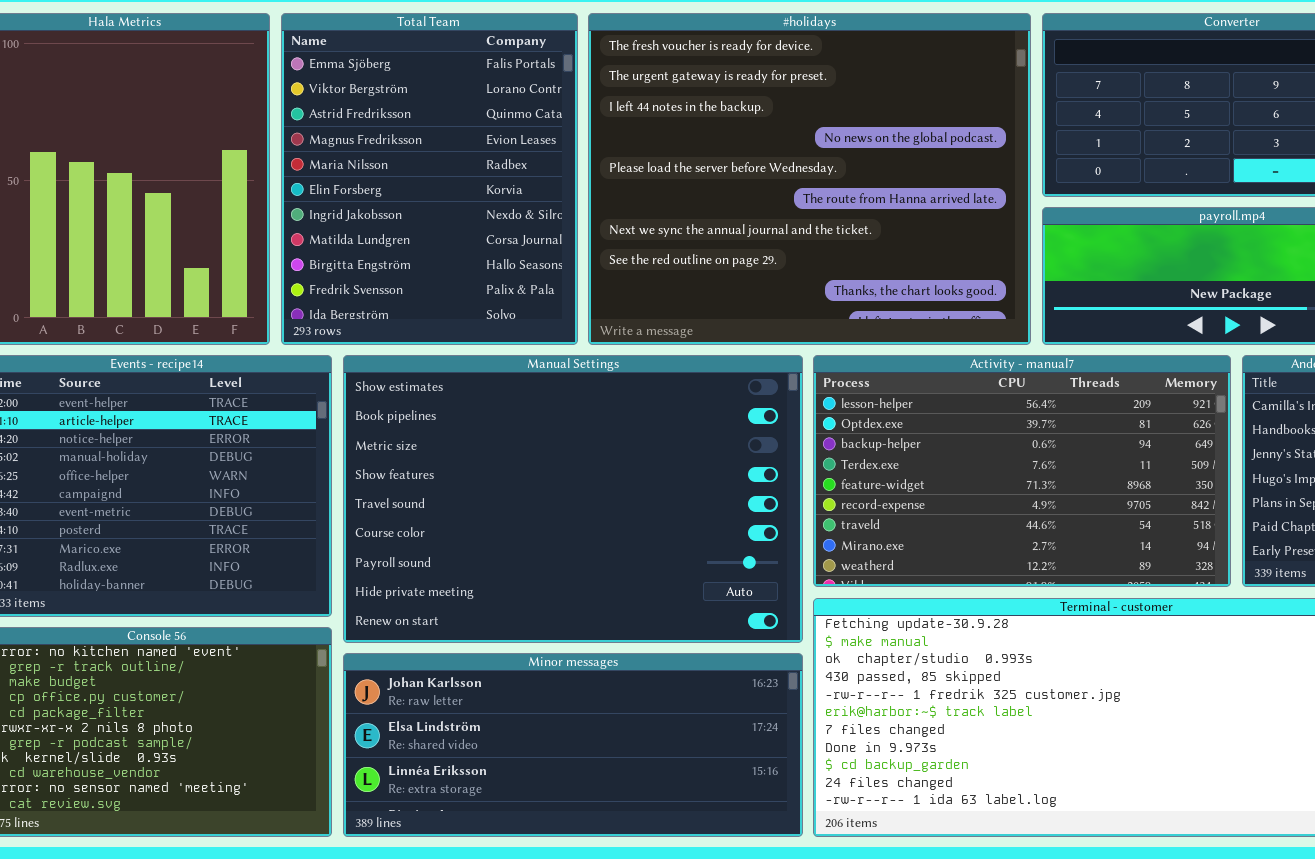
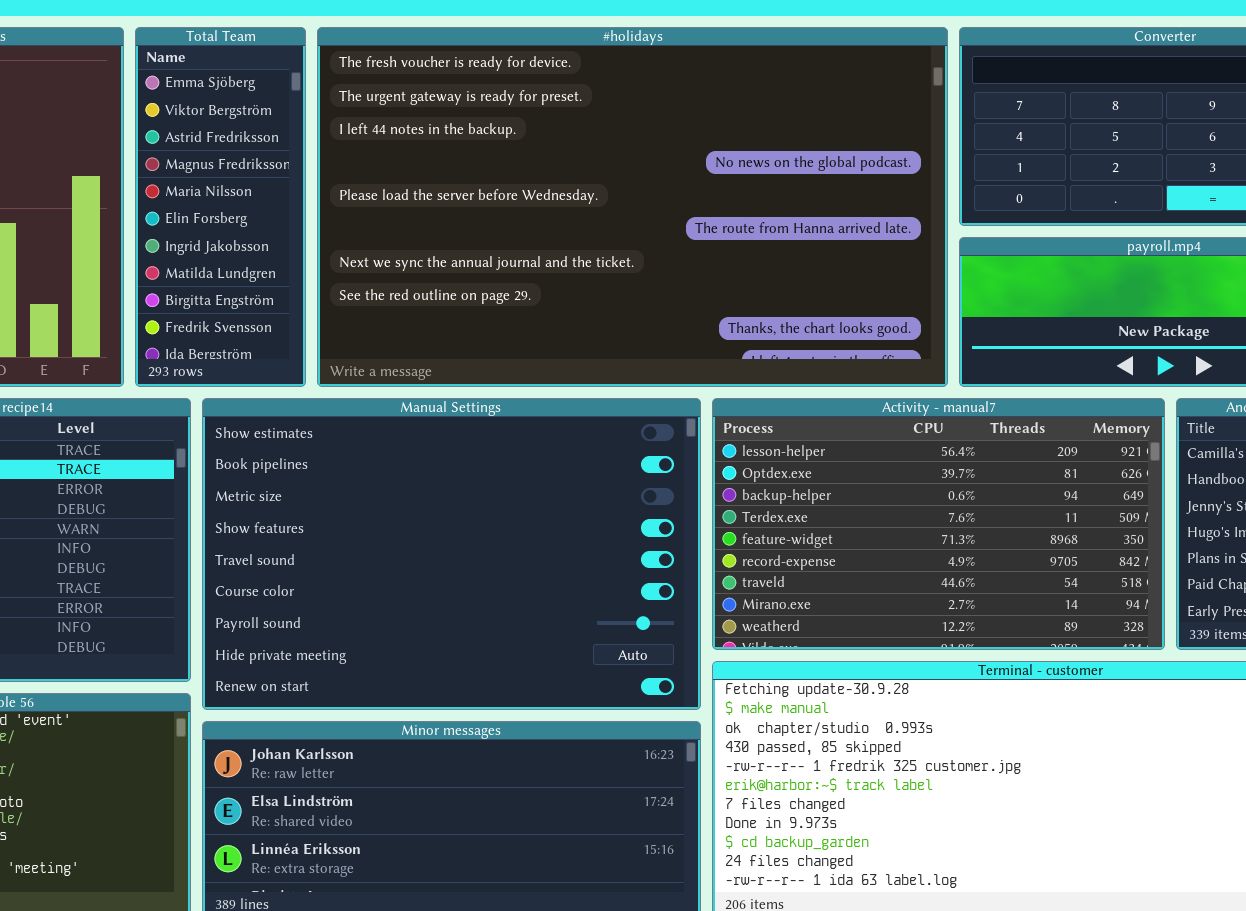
Total Team: [281,13,578,345] -> [135,27,306,387], resized
#holidays: [588,13,1031,345] -> [317,27,948,387], resized

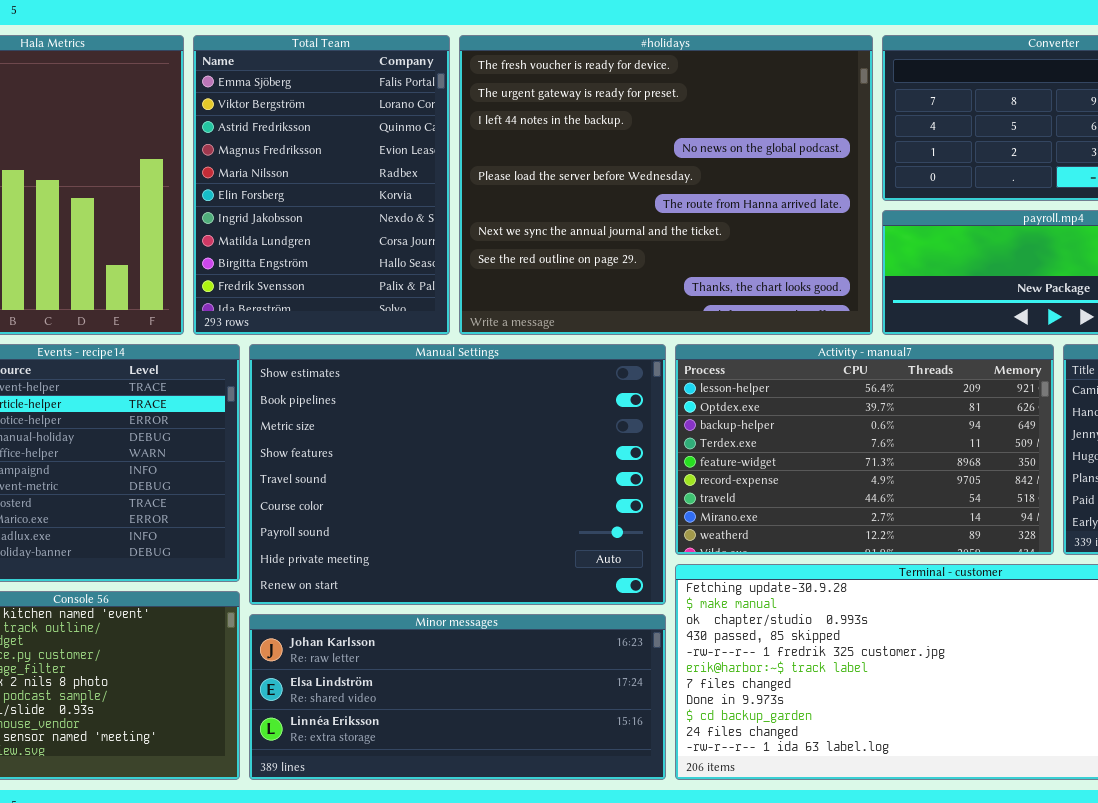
Total Team: [135,27,306,387] -> [193,35,450,335], resized
#holidays: [317,27,948,387] -> [459,35,873,335], resized

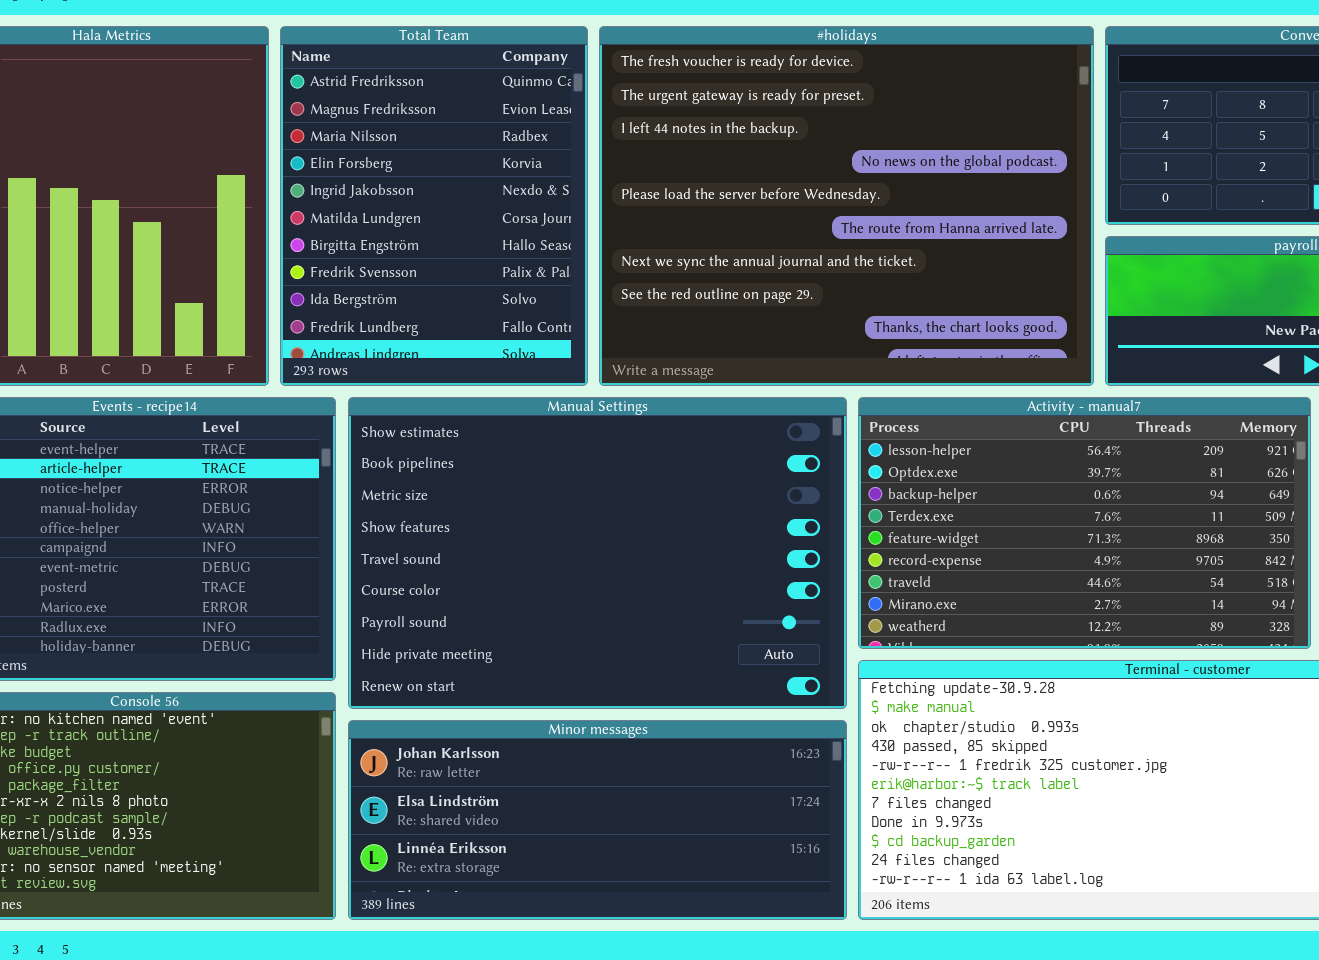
Total Team: [193,35,450,335] -> [280,26,588,386], scrolled down 2 rows

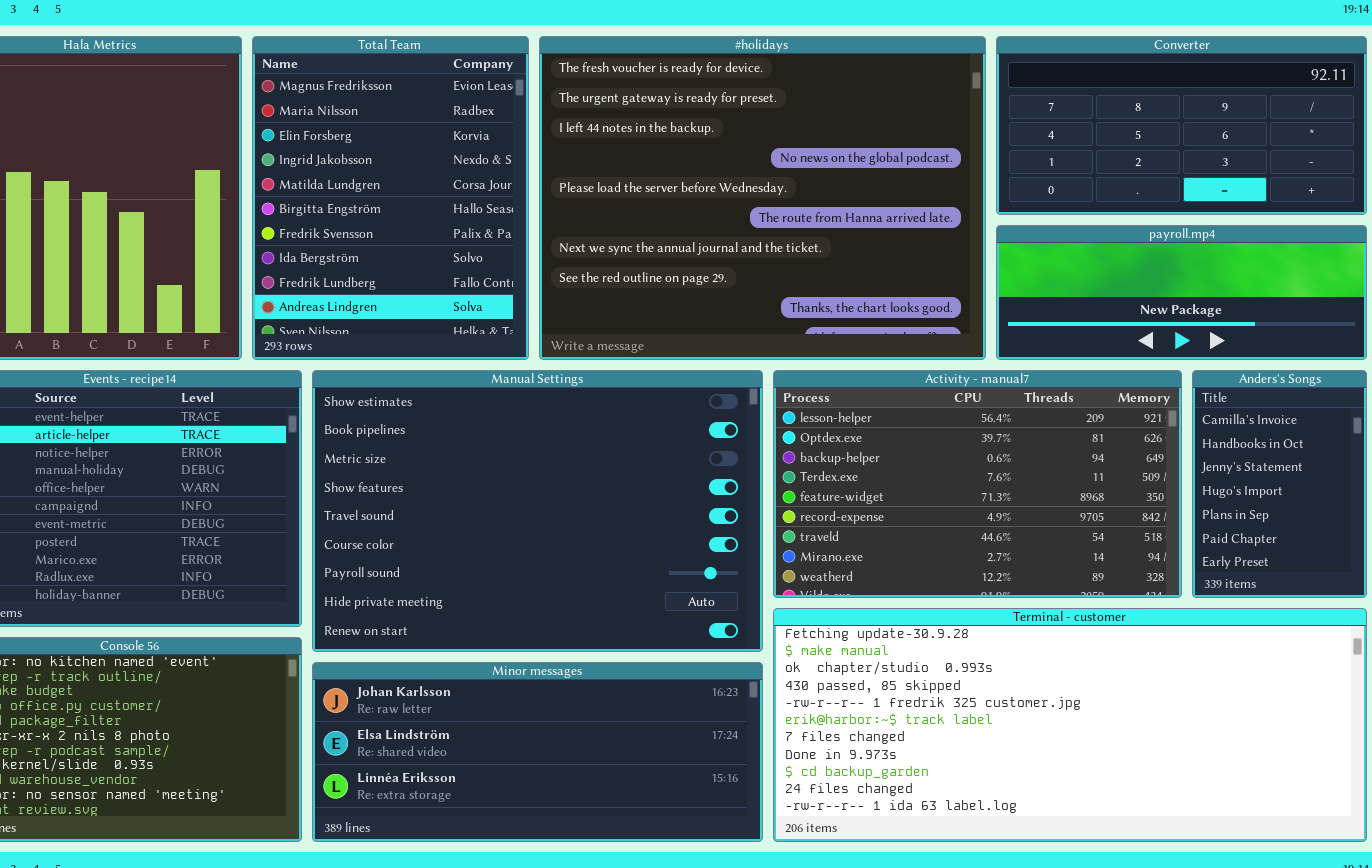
Total Team: [280,26,588,386] -> [252,36,529,360], scrolled down 1 row

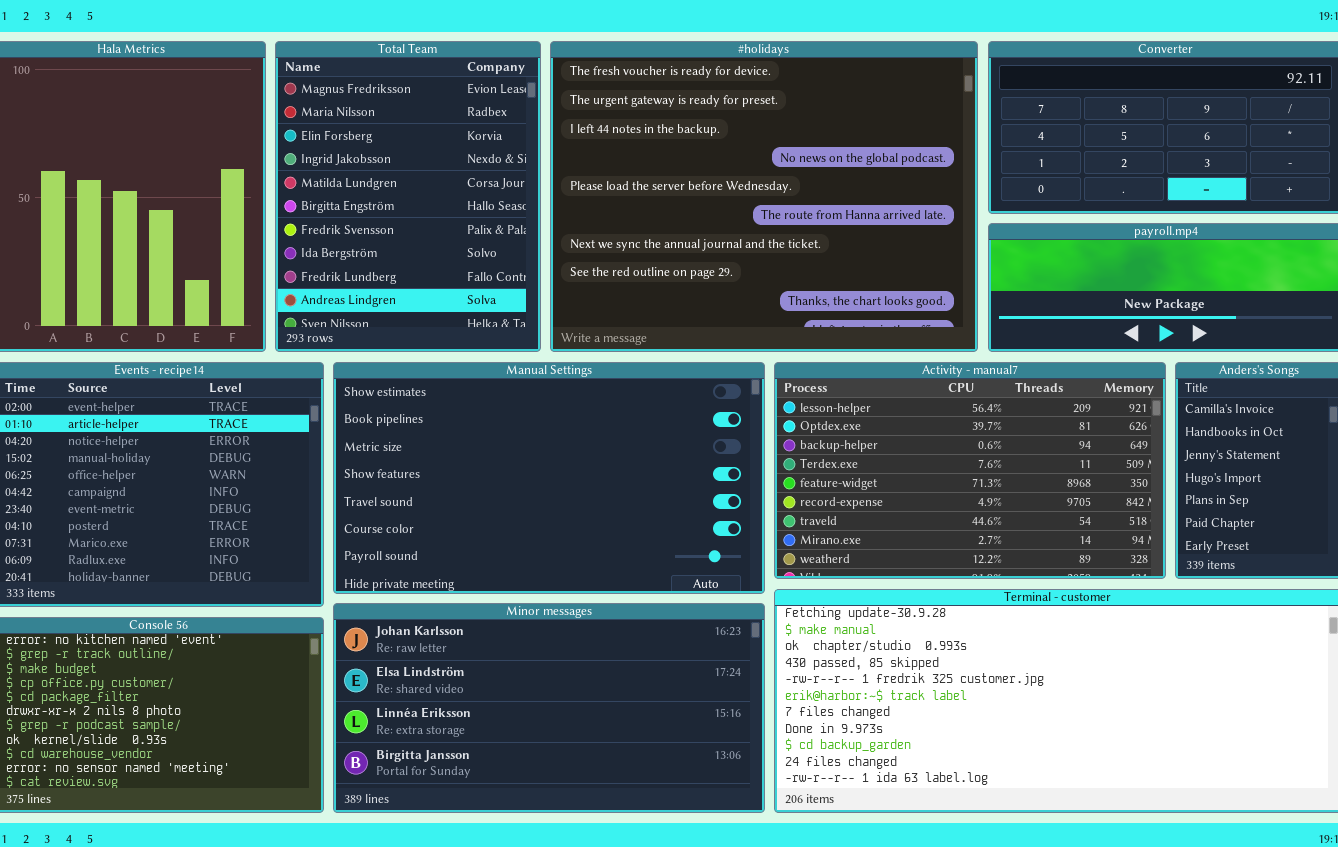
Manual Settings: [312,370,763,652] -> [333,362,765,594], resized
Minor messages: [312,662,763,842] -> [333,603,765,813], resized

